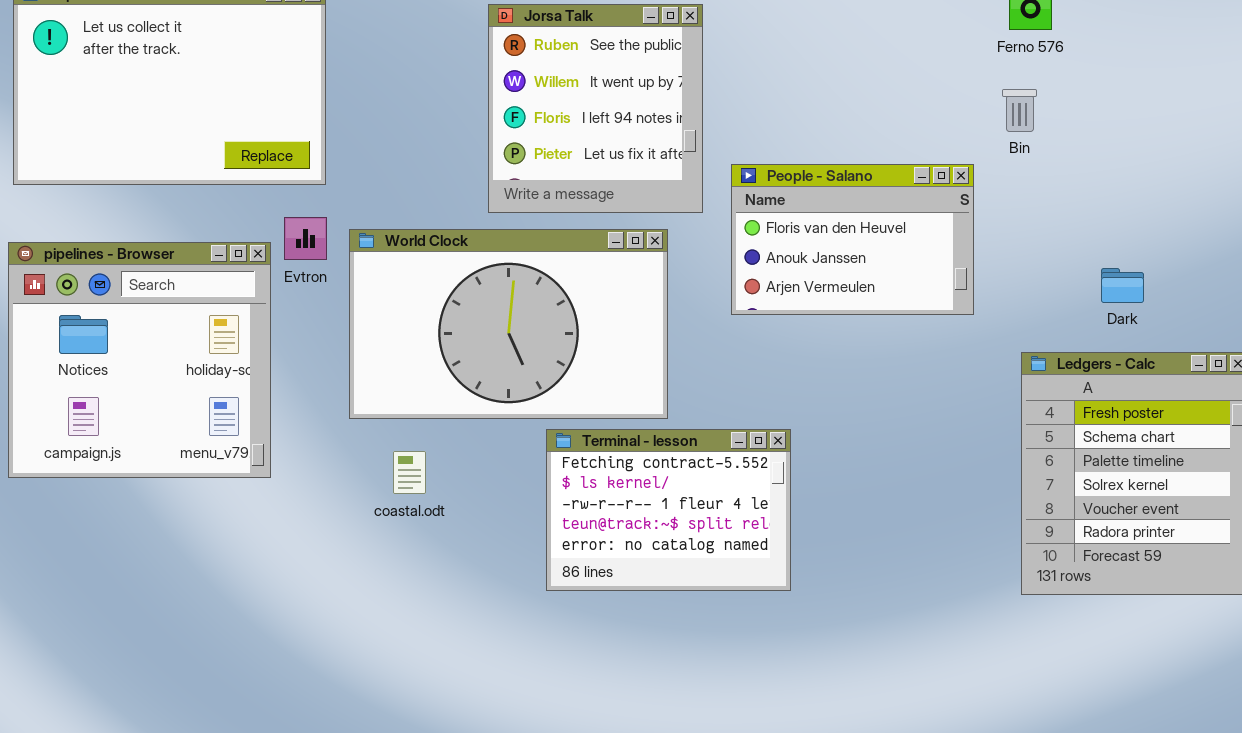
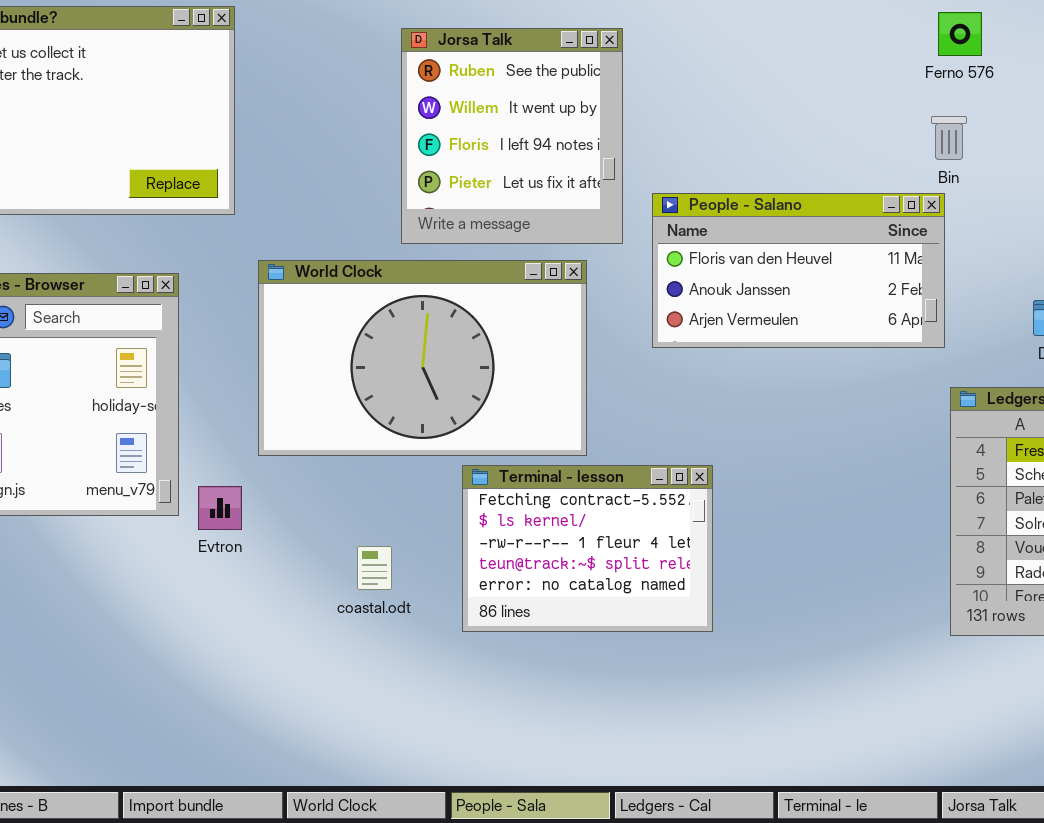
People - Salano: [731,164,974,315] -> [652,193,945,348], resized
Evtron: [284,217,327,260] -> [198,486,242,530], moved
coastal.odt: [393,451,426,494] -> [357,546,392,590], moved

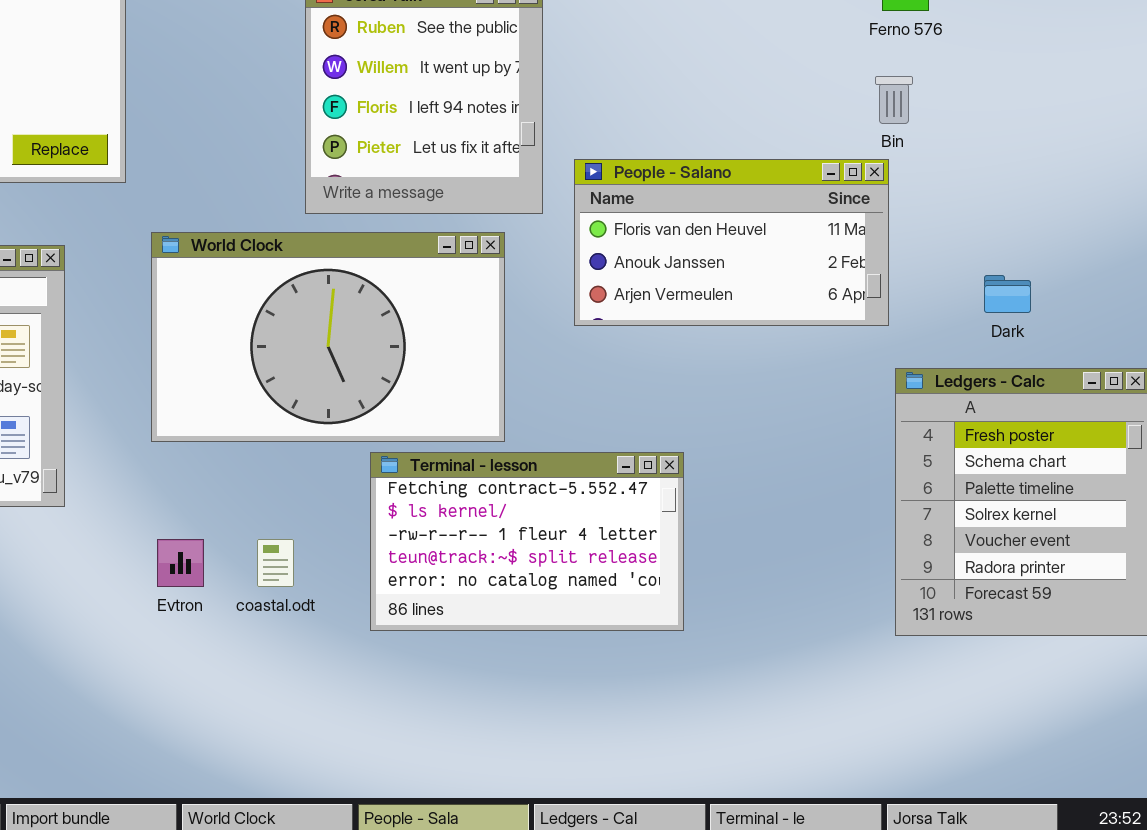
Terminal - lesson: [462,465,713,632] -> [370,452,684,631], resized
Evtron: [198,486,242,530] -> [157,539,204,587], moved

